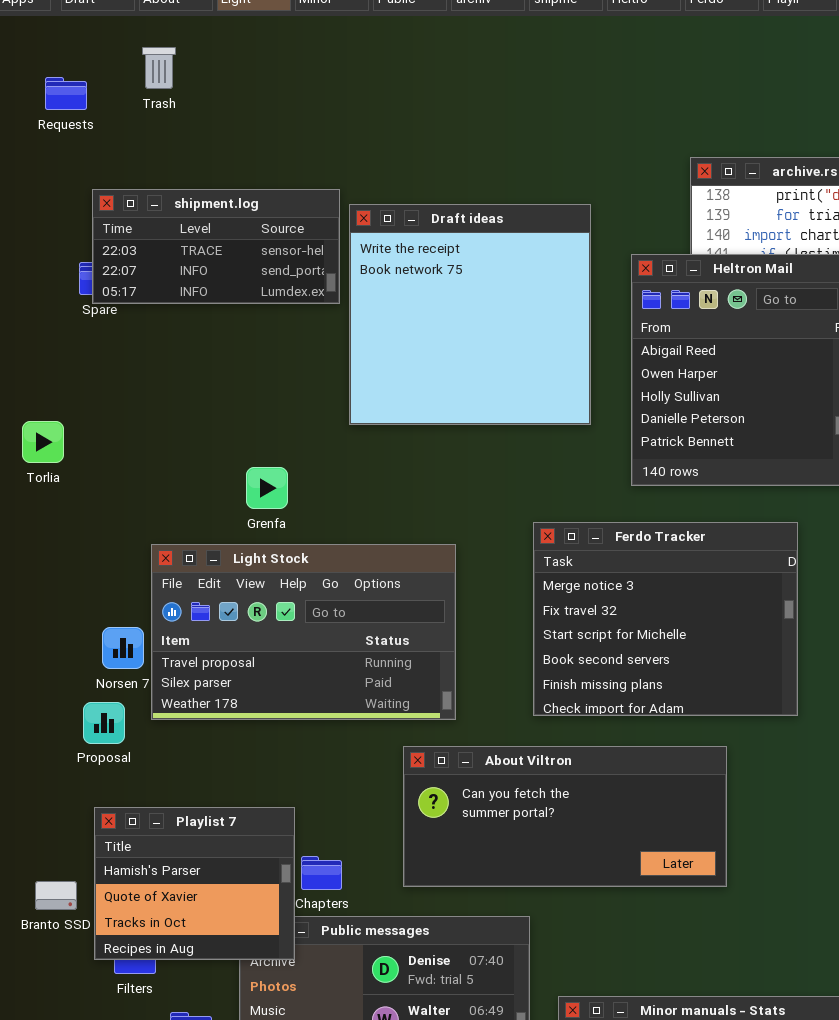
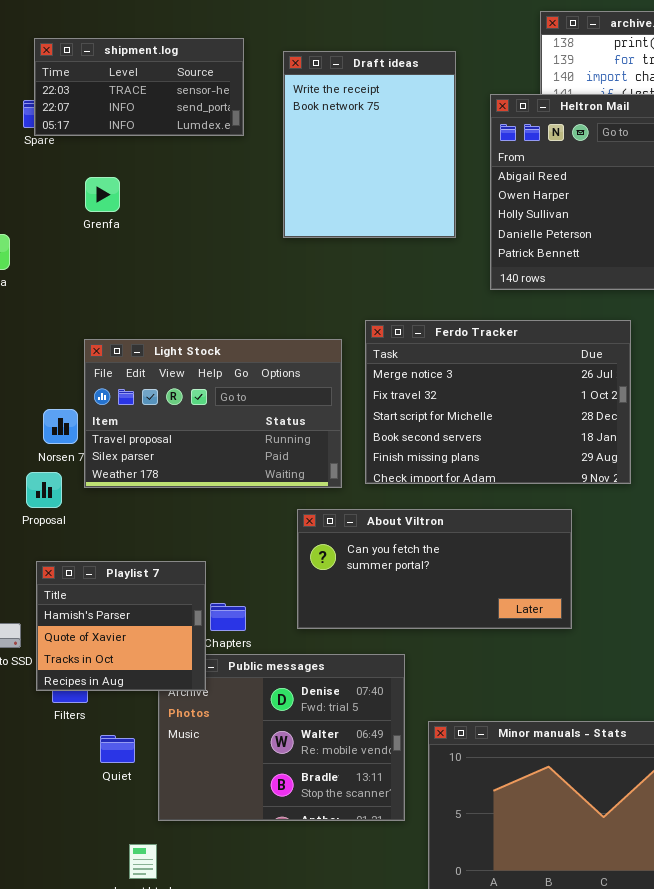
Draft ideas: [349,204,591,425] -> [283,51,456,238], resized
Grenfa: [246,467,288,509] -> [85,177,120,212], moved
Ferdo Tracker: [533,522,798,716] -> [365,320,631,484], resized

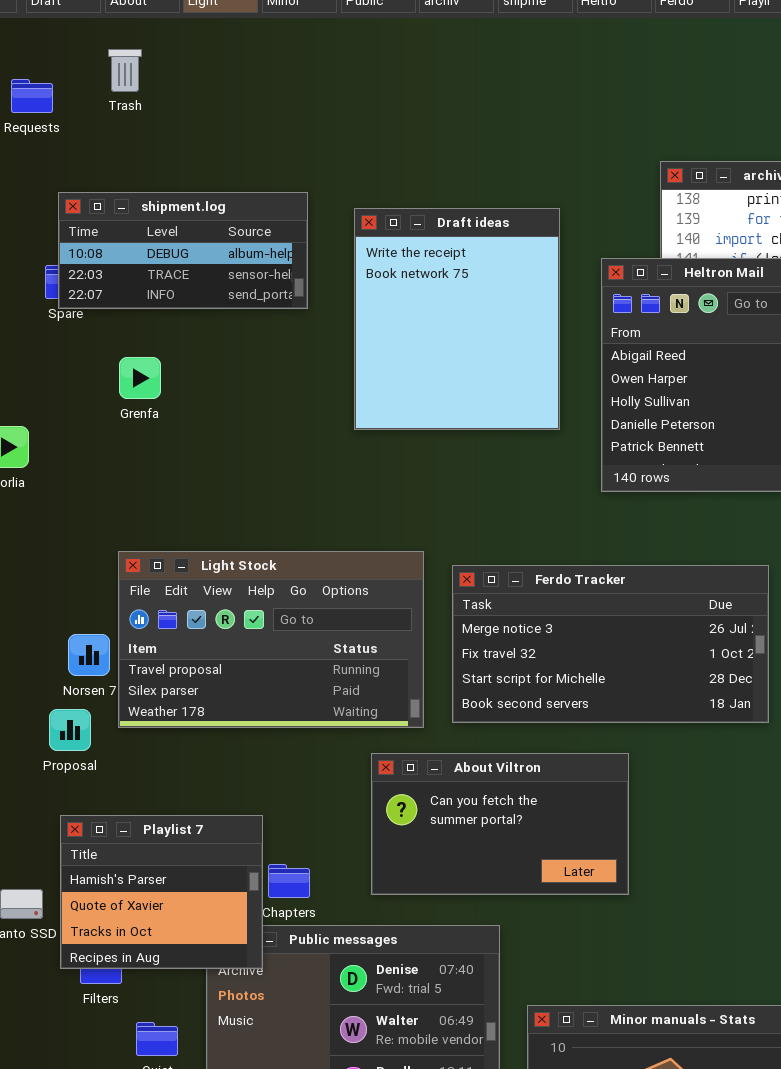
shipment.log: [34,38,244,136] -> [58,192,308,309], scrolled up 1 row
Ferdo Tracker: [365,320,631,484] -> [452,565,769,723], resized
About Viltron: [297,509,572,629] -> [371,753,629,895], resized

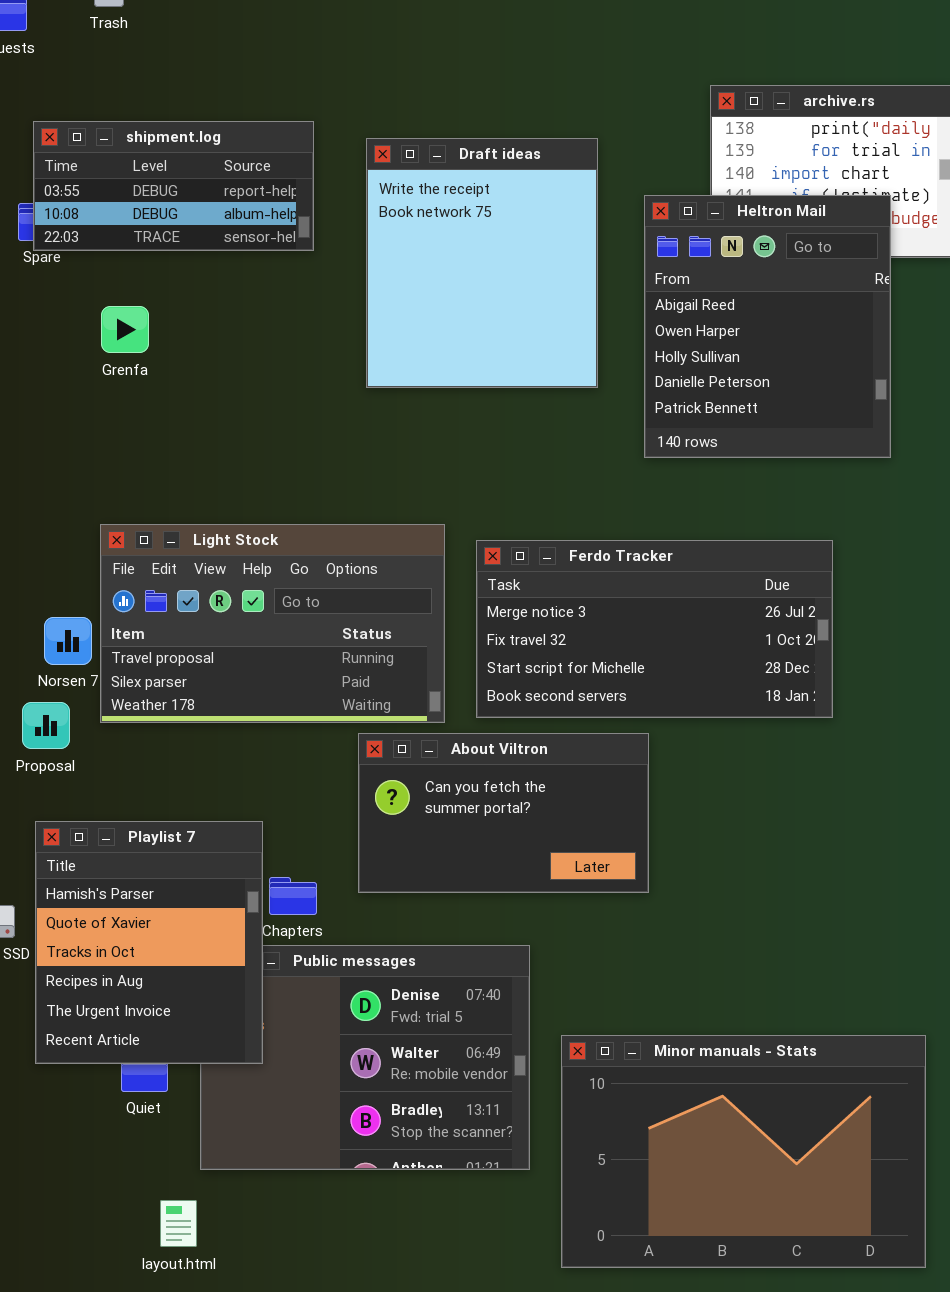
shipment.log: [58,192,308,309] -> [33,121,314,251], scrolled up 1 row
About Viltron: [371,753,629,895] -> [358,733,649,893], moved
Playlist 7: [60,815,263,969] -> [35,821,263,1064], resized

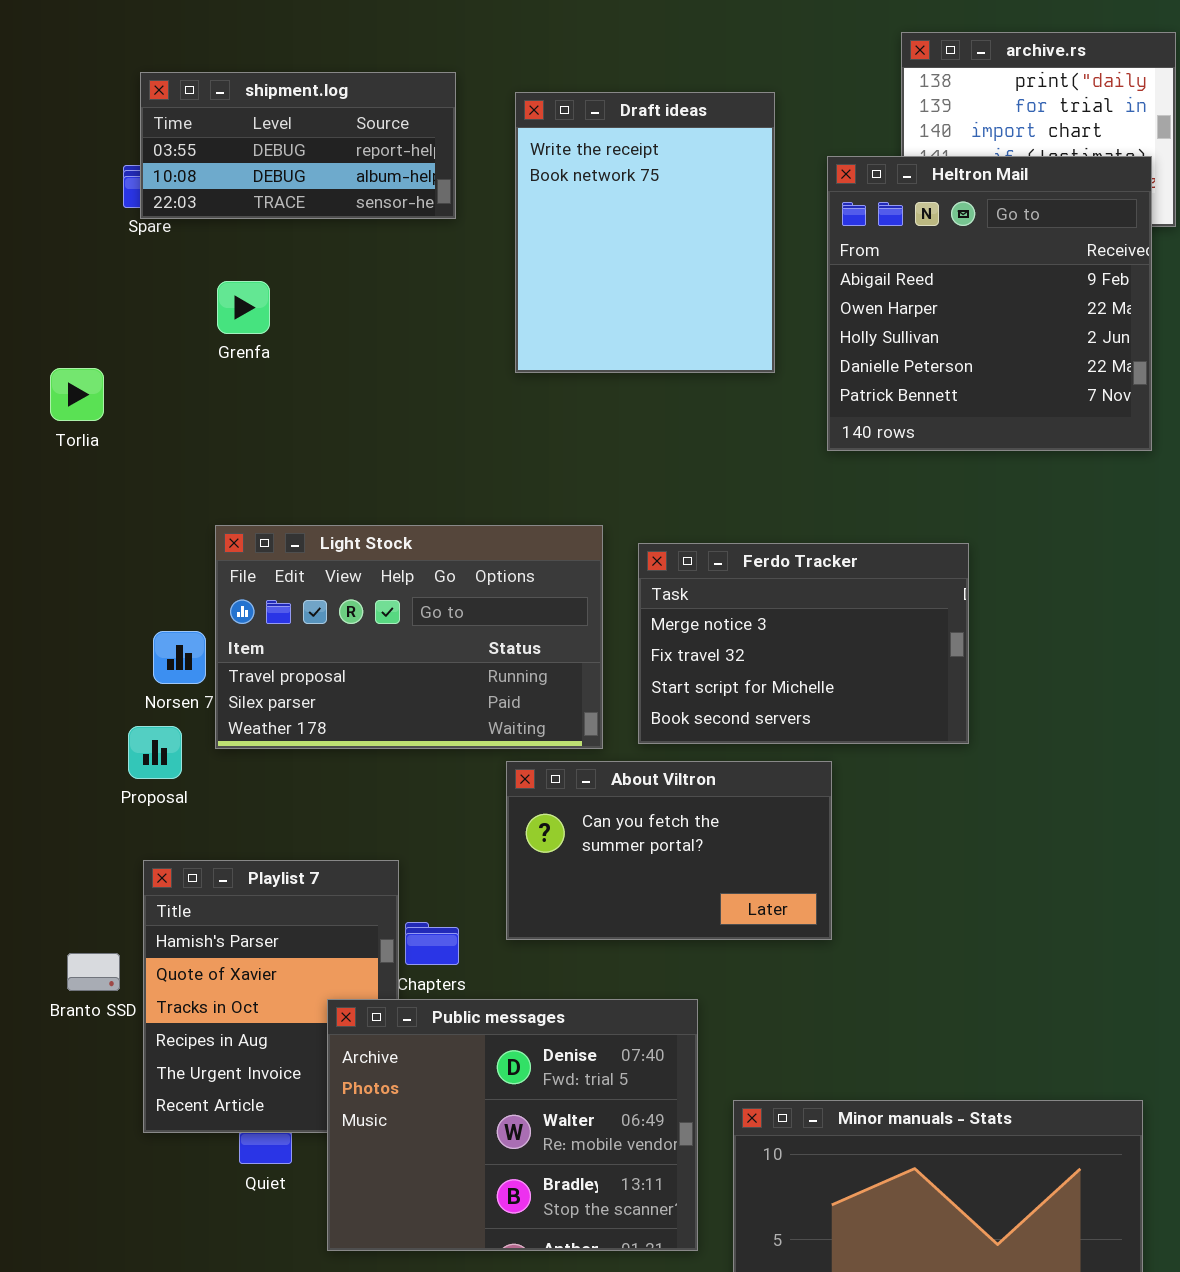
Heltron Mail: [644,195,891,458] -> [827,156,1152,451], resized
Ferdo Tracker: [476,540,833,718] -> [638,543,969,744], resized
Public messages: [200,945,530,1170] -> [327,999,698,1251], raised

